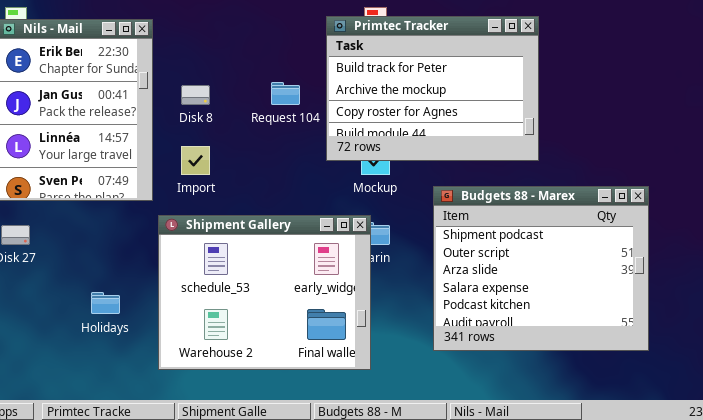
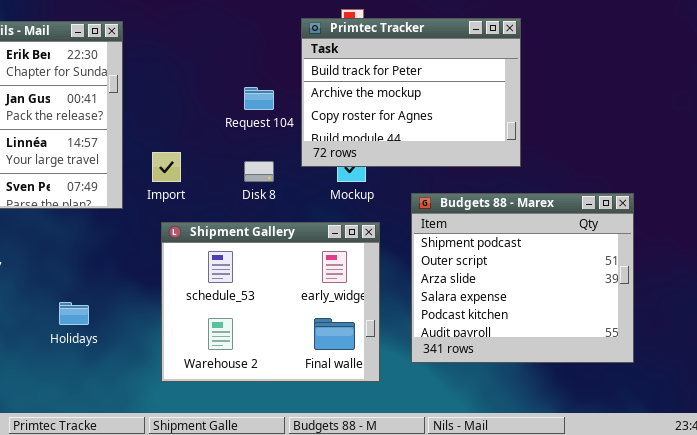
Disk 8: [181,85,210,105] -> [244,161,274,182], moved
Shipment Gallery: [158,215,371,370] -> [161,222,380,382], moved

